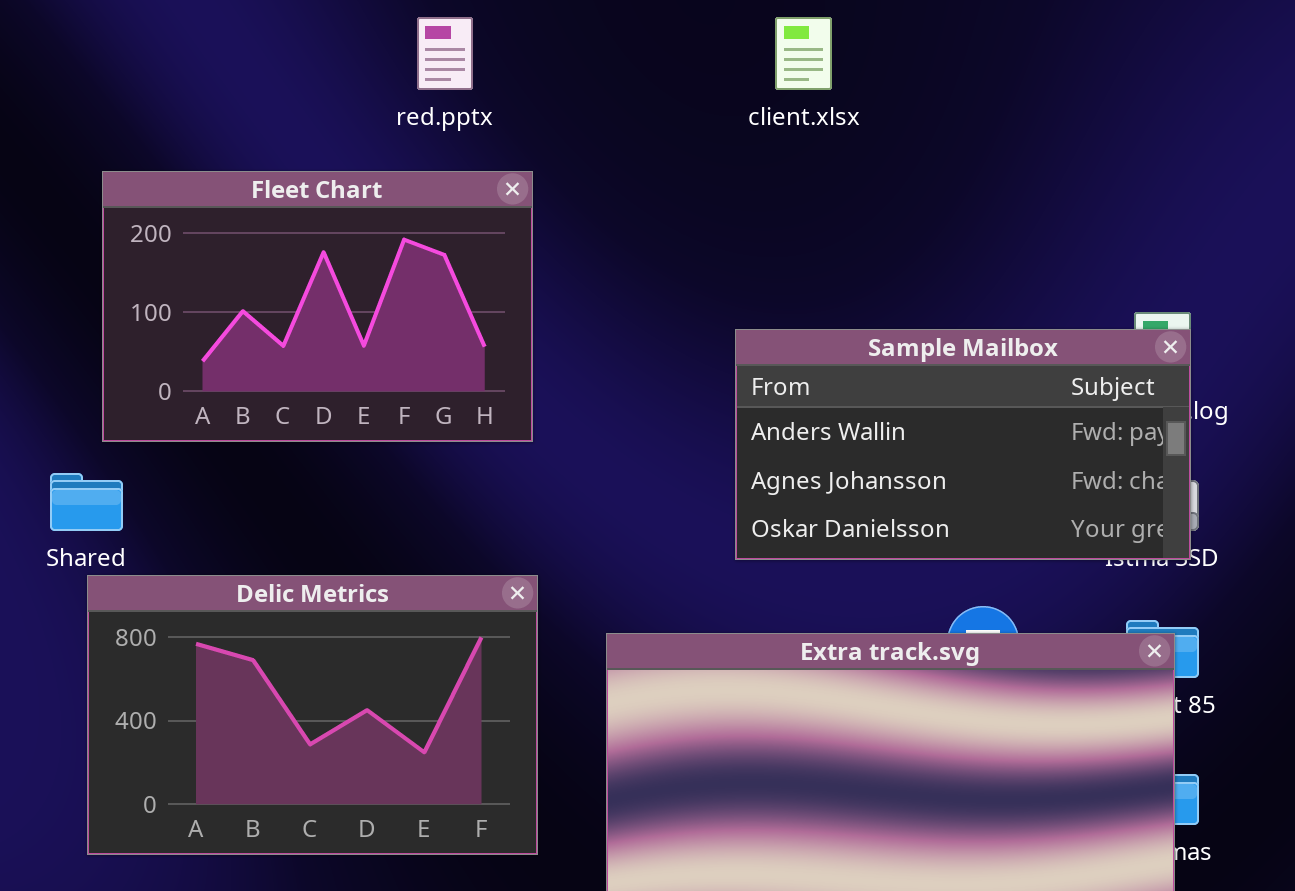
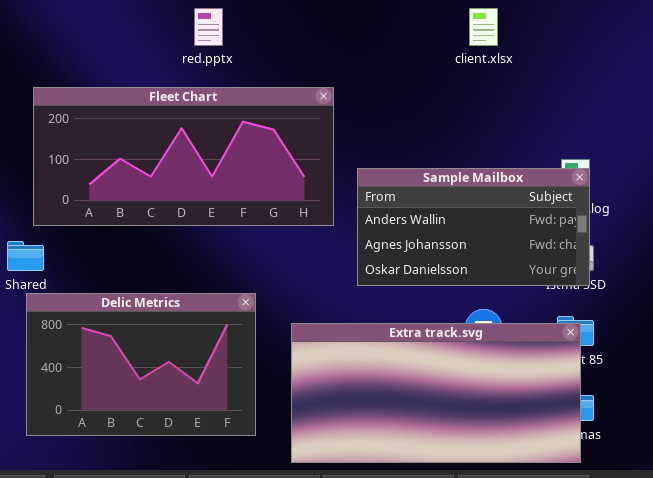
client.xlsx: [775,17,832,90] -> [469,8,498,46], moved
Fleet Chart: [102,171,533,442] -> [33,87,334,226], resized

